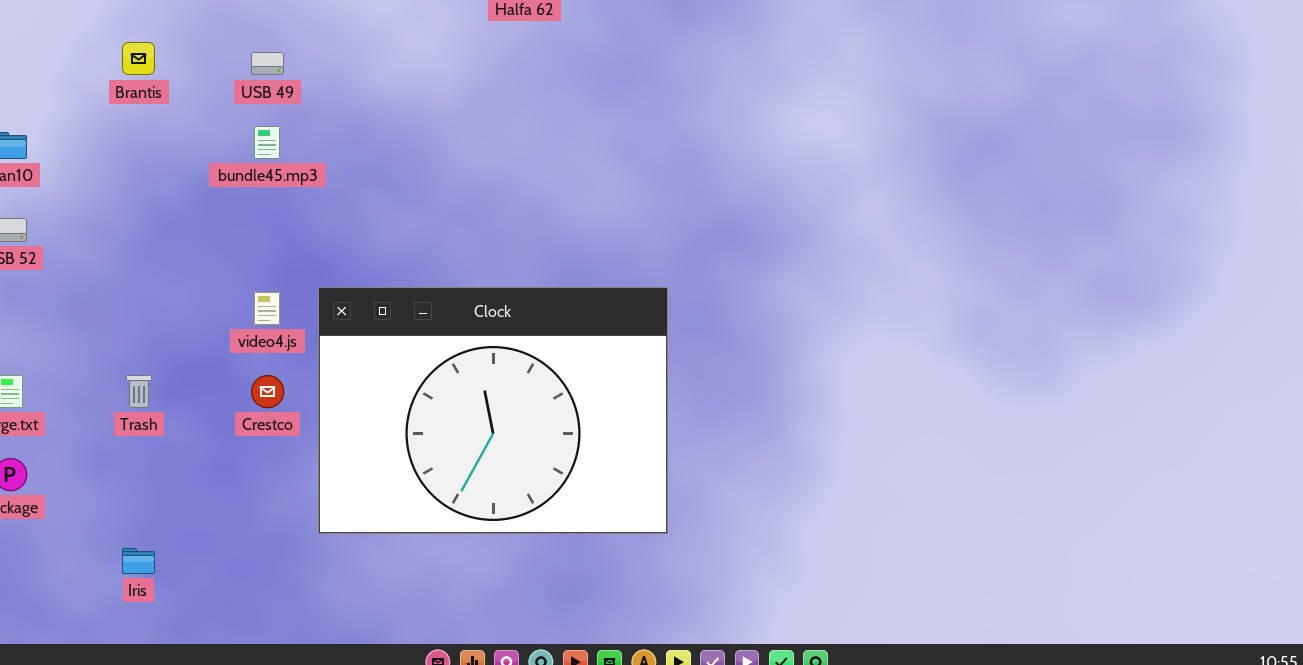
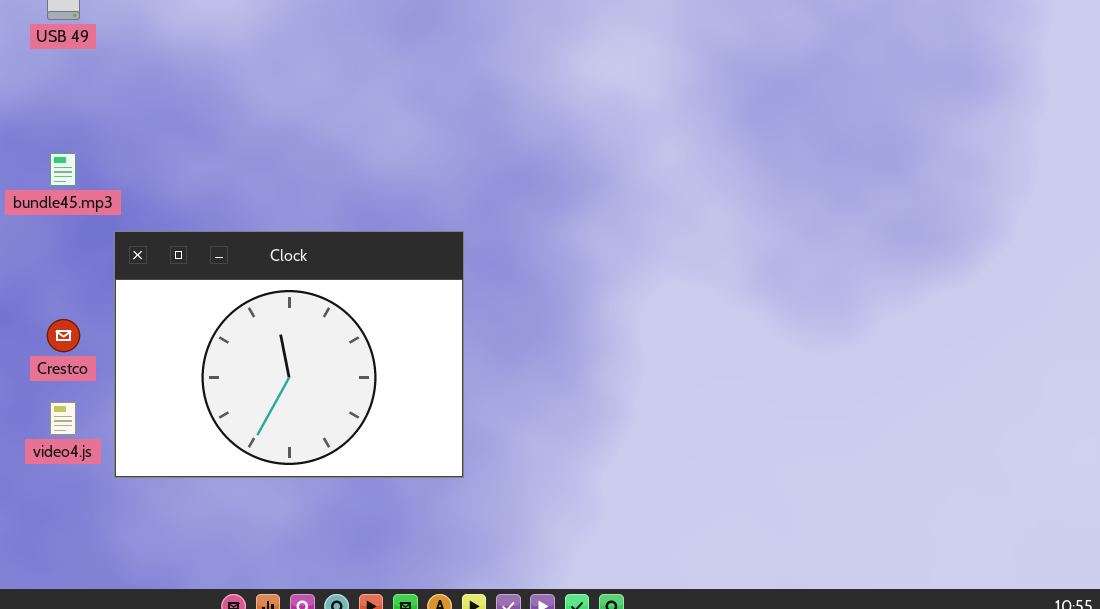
bundle45.mp3: [254,126,280,159] -> [50,153,76,186], moved
video4.js: [254,292,280,325] -> [50,402,76,435], moved

